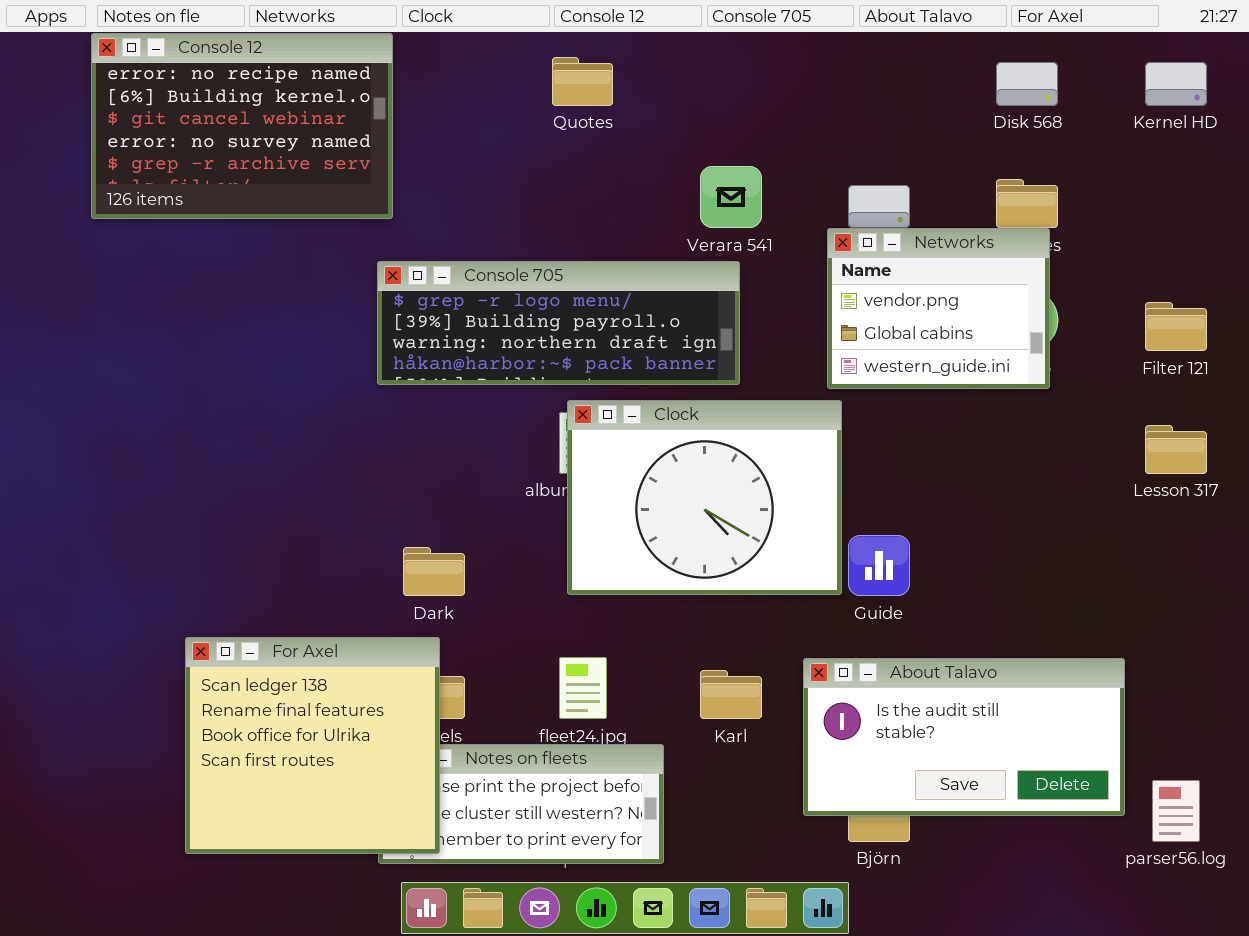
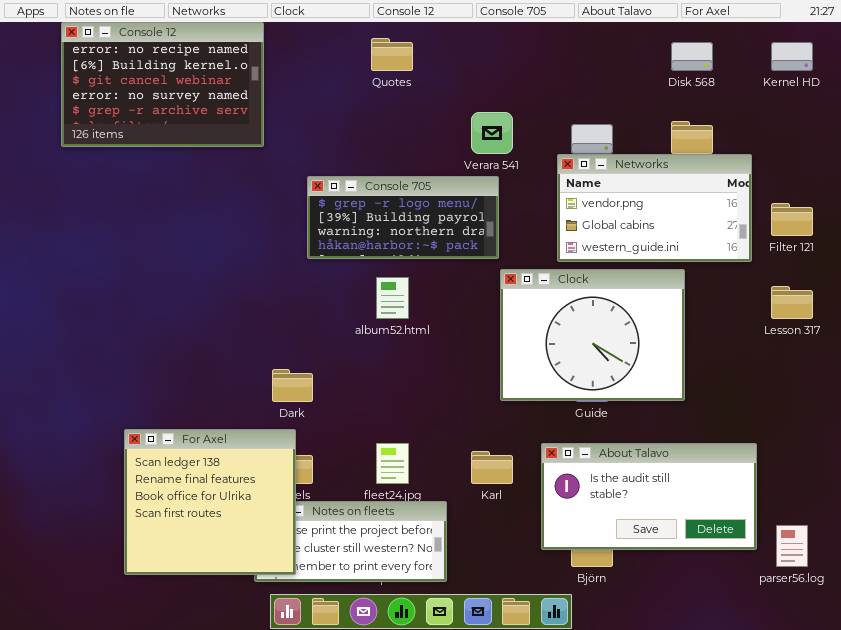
Networks: [827,228,1050,389] -> [557,154,752,262], resized
Console 705: [377,261,740,385] -> [307,176,499,259], resized
Clock: [567,400,842,595] -> [500,269,685,401], moved

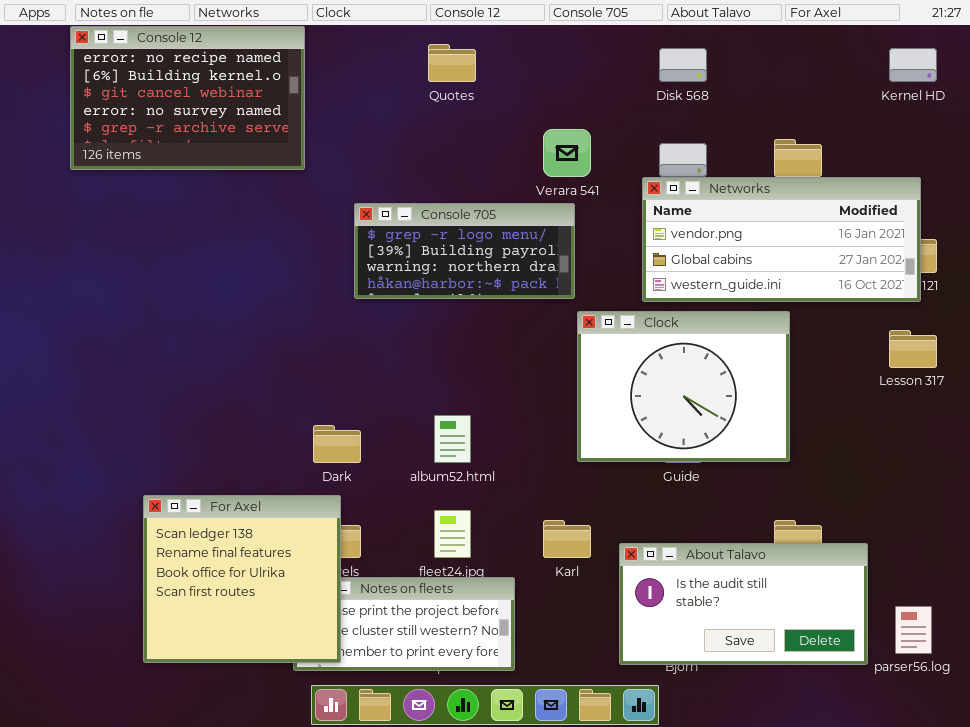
Disk 568: [671,42,713,71] -> [659,48,707,82], moved
Networks: [557,154,752,262] -> [642,177,921,302], resized
album52.html: [376,277,409,319] -> [434,415,471,463], moved
About Talavo: [541,443,757,550] -> [619,543,868,665], moved

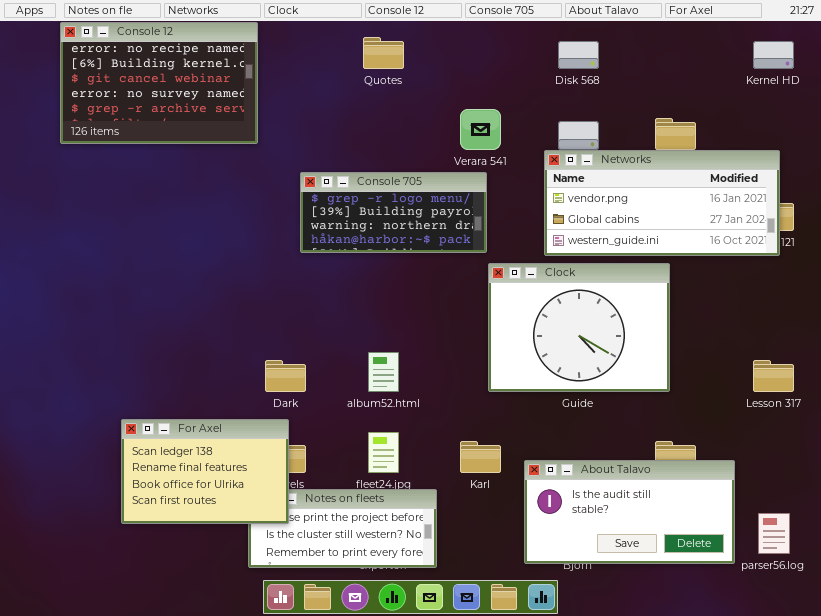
Lesson 317: [889,330,937,368] -> [753,360,794,392], moved
For Axel: [143,495,341,663] -> [121,419,289,524], resized

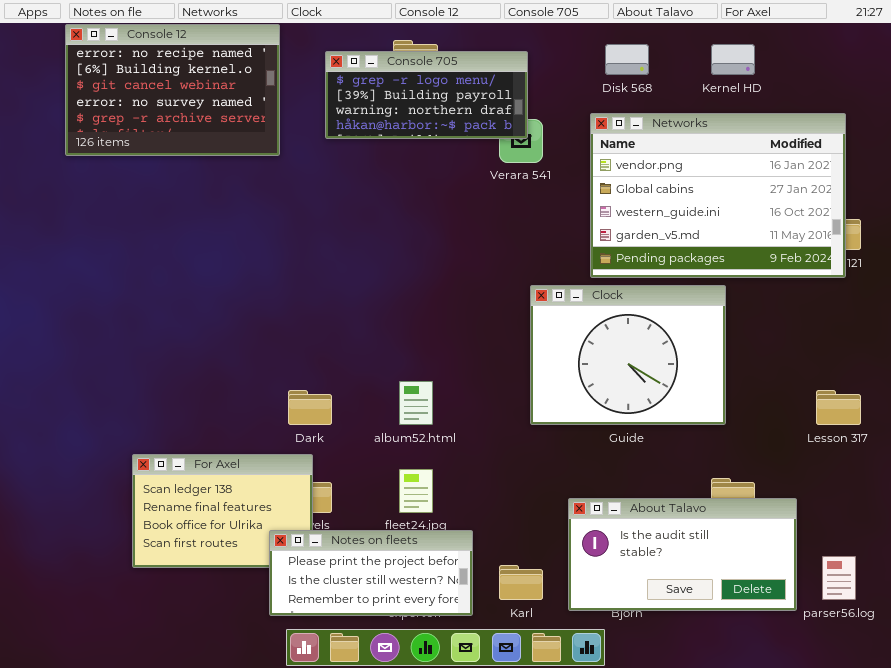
Kernel HD: [753,41,794,69] -> [711,44,755,75], moved
Networks: [544,150,780,256] -> [590,113,846,278], resized
Console 705: [300,172,487,253] -> [325,51,528,139], moved
Karl: [460,441,501,473] -> [499,565,543,600], moved
Notes on fleets: [248,489,437,568] -> [269,530,473,616], raised

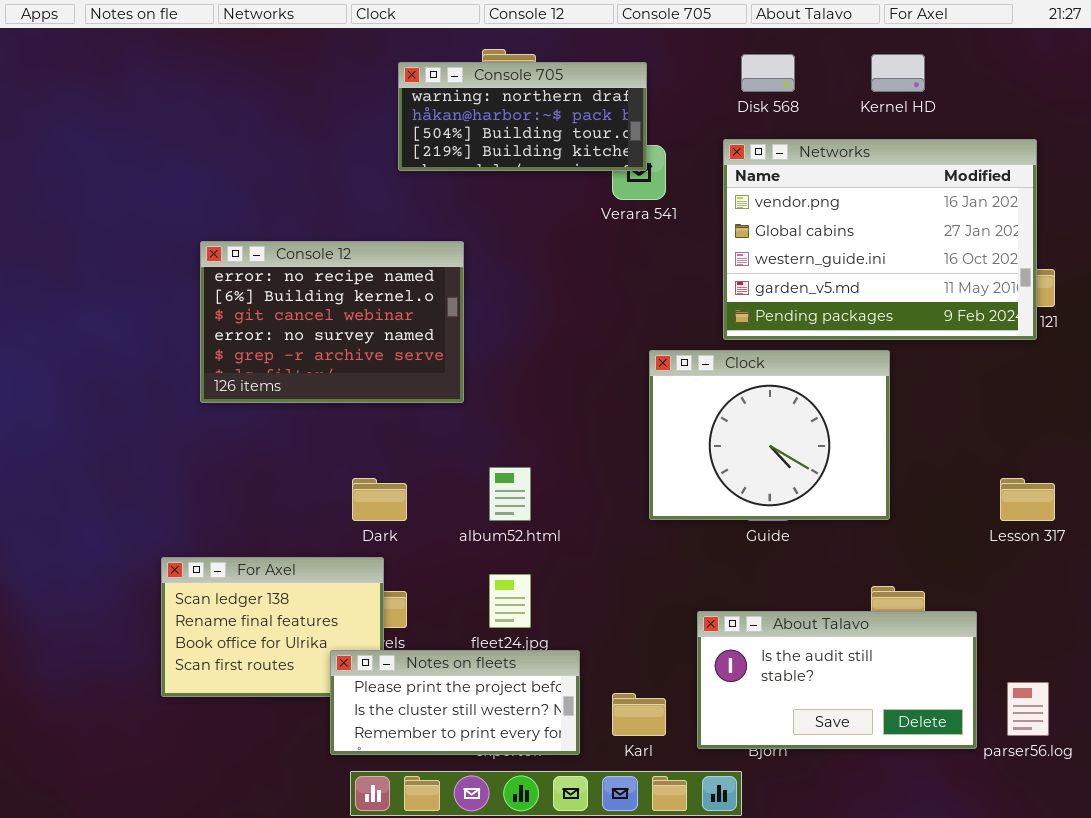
Console 12: [65,24,280,156] -> [200,241,464,403], moved
Console 705: [325,51,528,139] -> [398,62,647,171], scrolled down 2 rows

